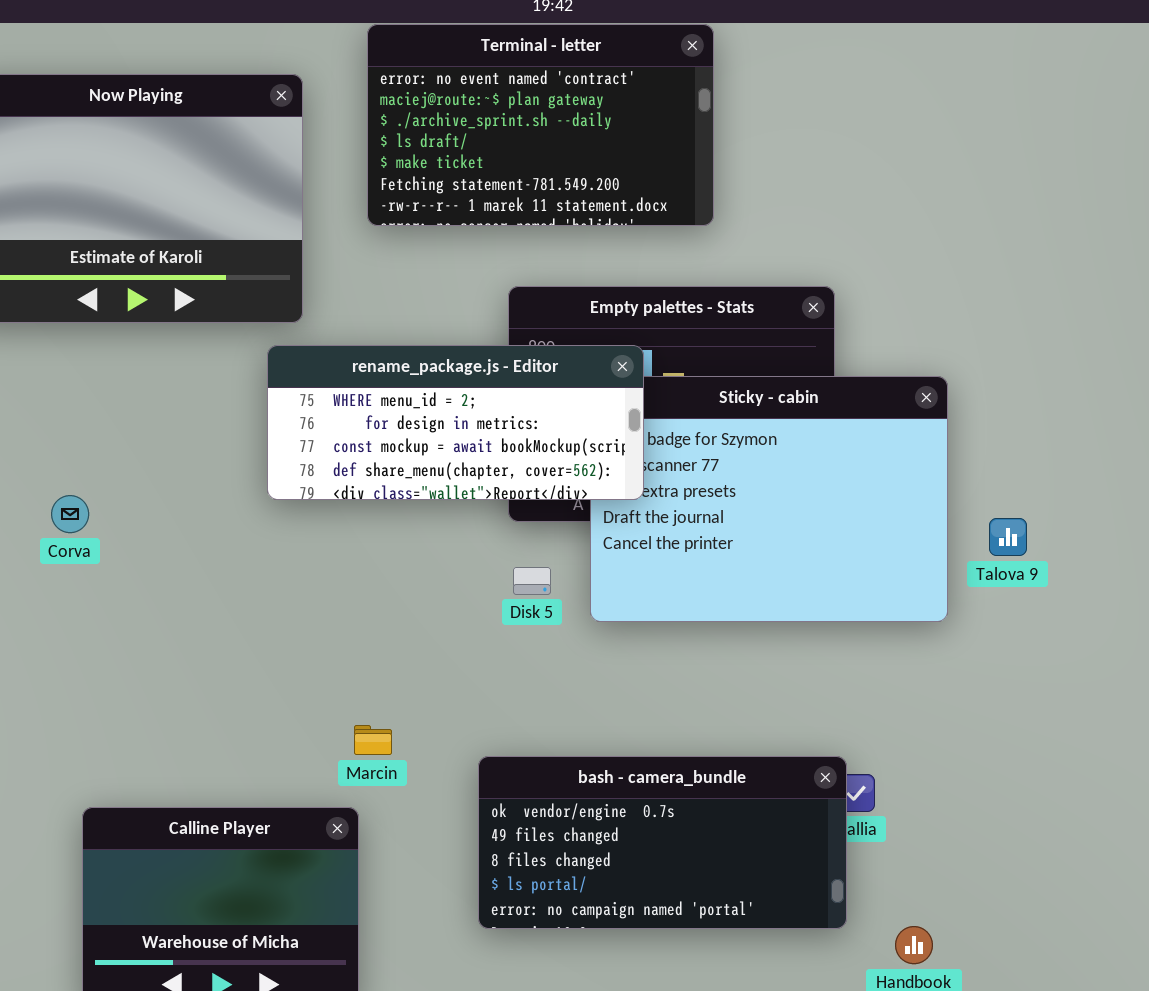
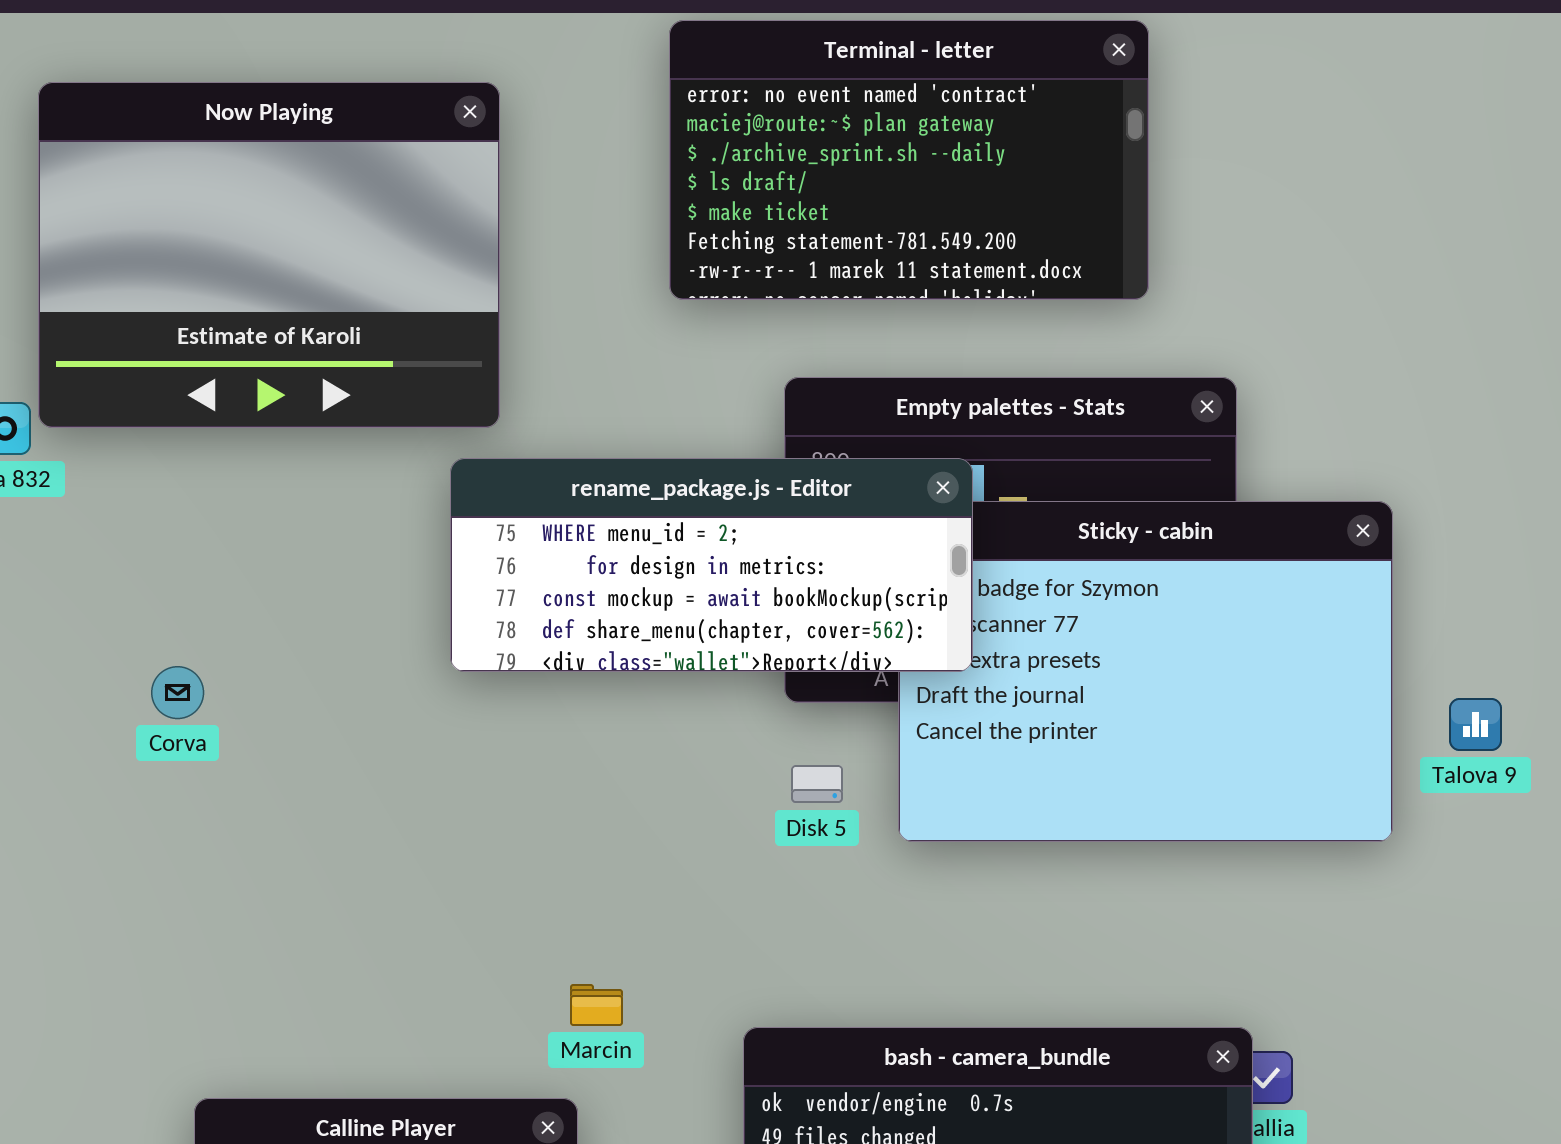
Terminal - letter: [367,24,714,226] -> [669,20,1149,300], moved

